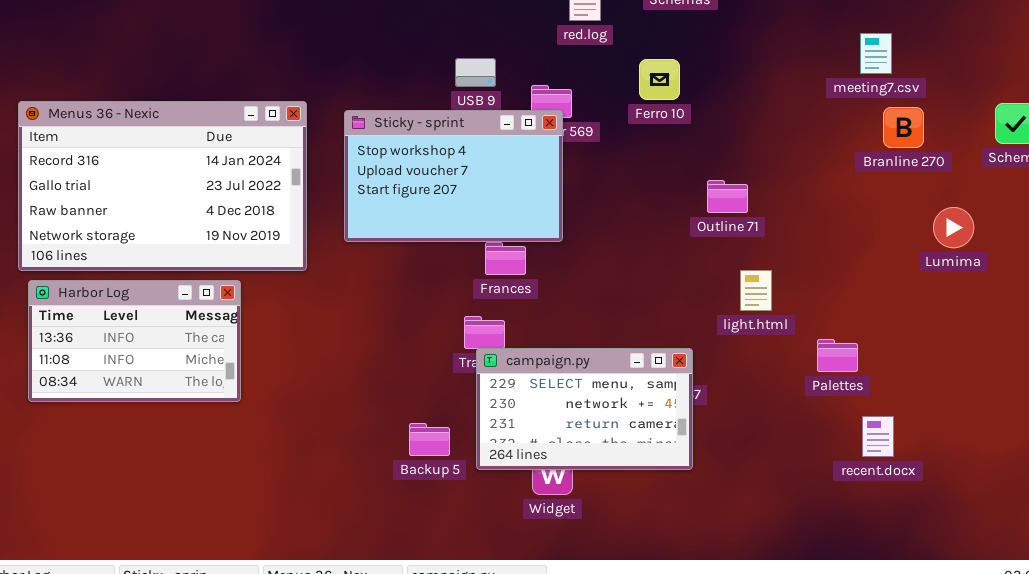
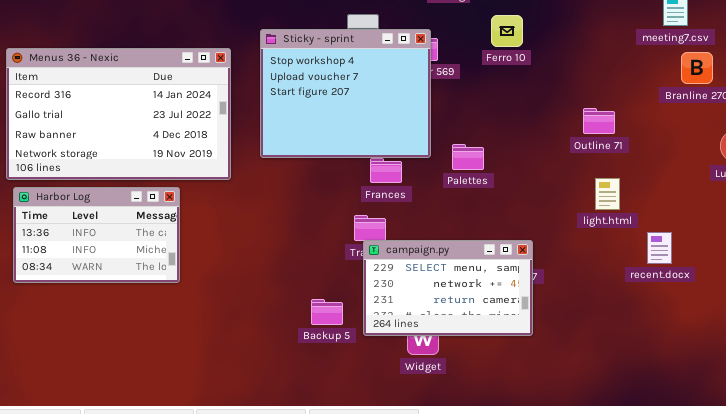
Sticky - sprint: [344,110,563,242] -> [260,29,431,158], resized
Outline 71: [707,180,748,213] -> [583,108,615,134], moved
light.html: [740,270,772,311] -> [595,178,620,210], moved
Palettes: [817,339,858,372] -> [452,144,484,170], moved
recent.docx: [862,416,894,457] -> [647,232,672,264], moved

